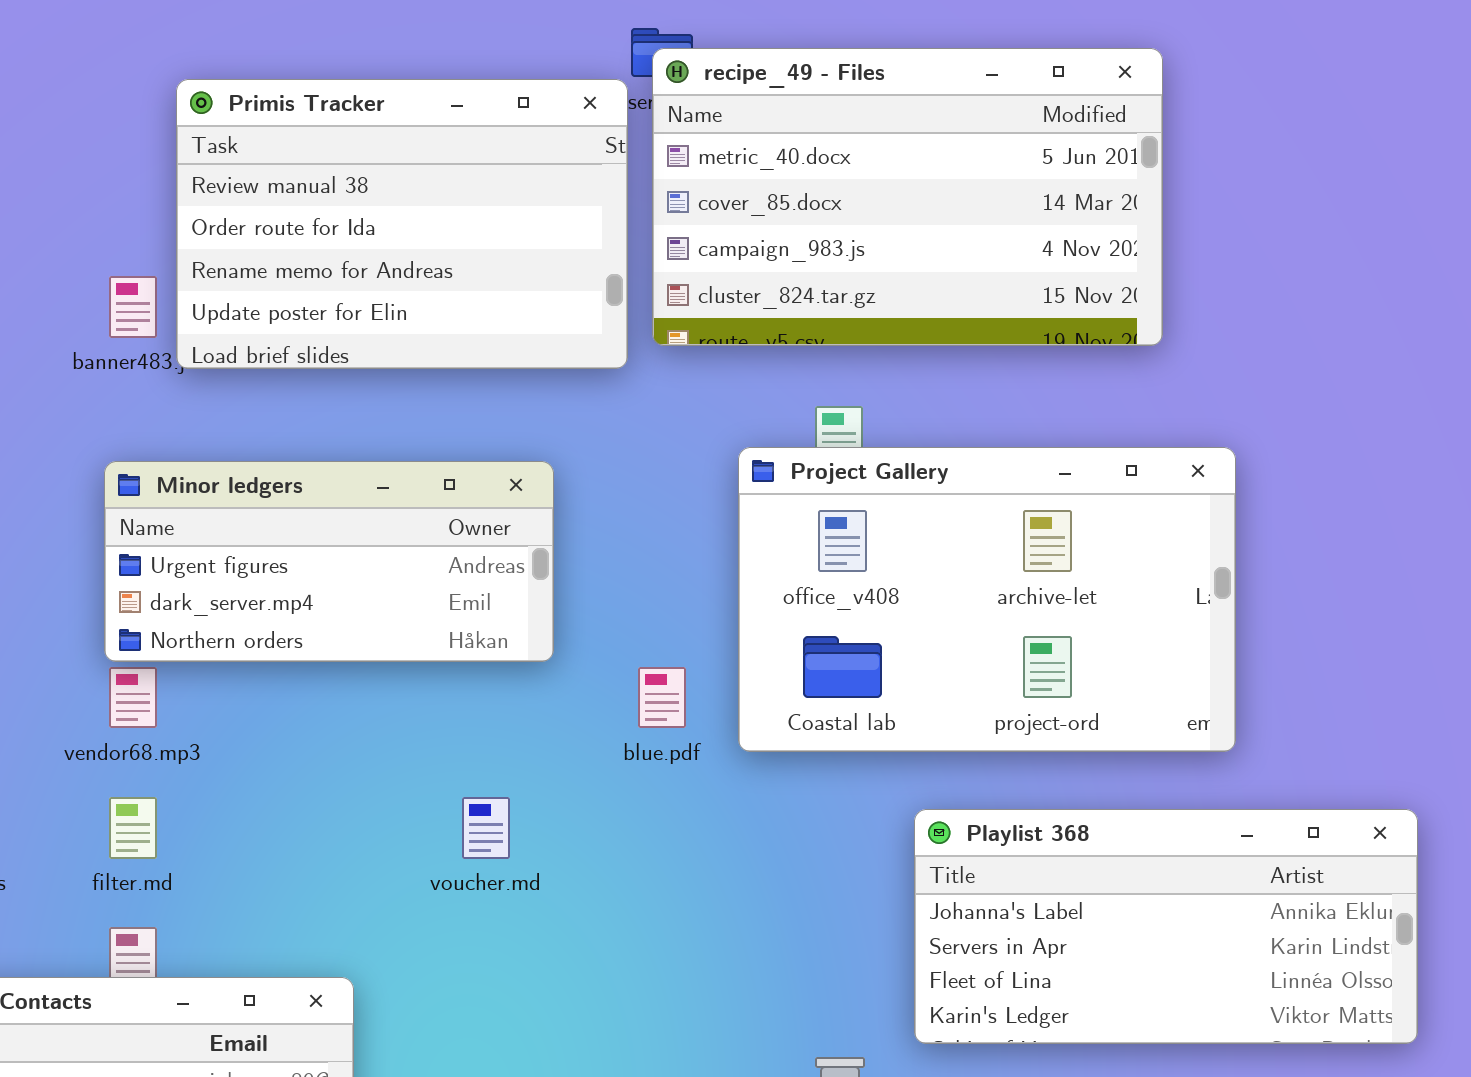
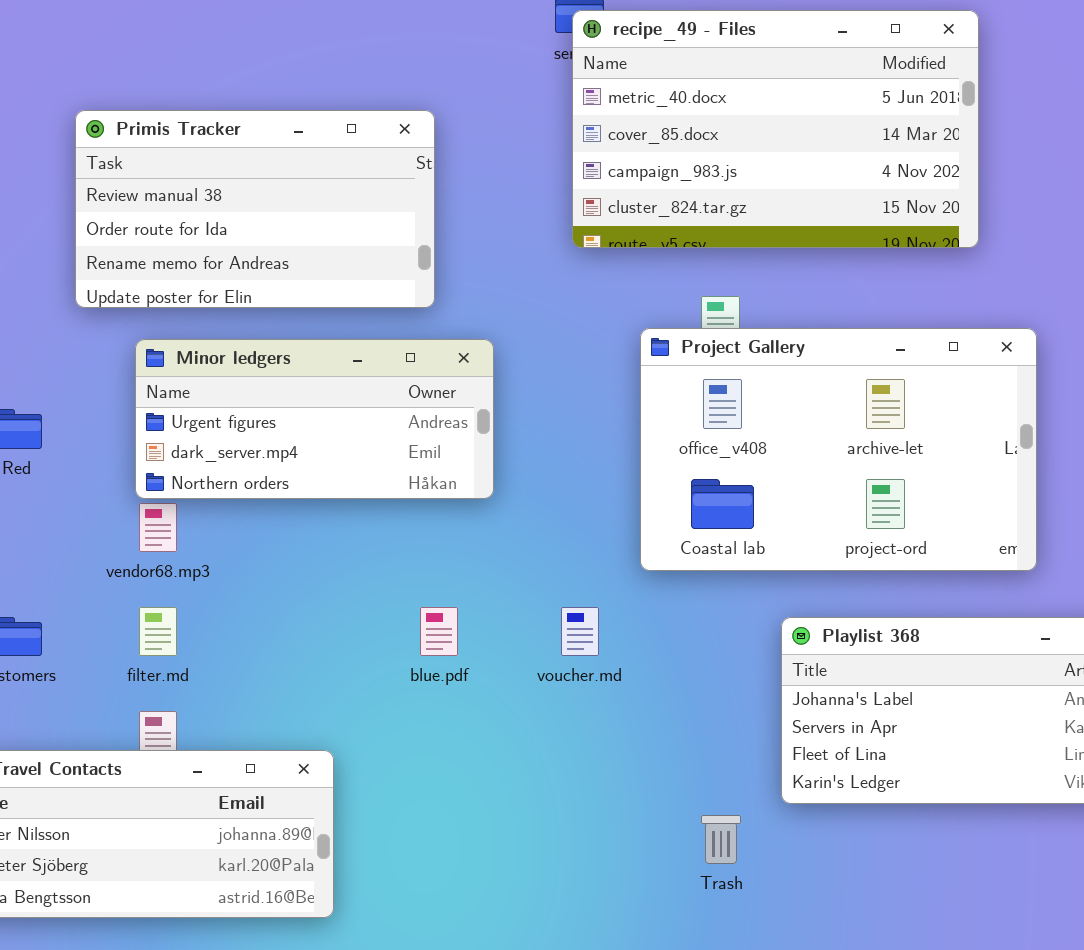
Primis Tracker: [176,79,628,369] -> [75,110,435,308], moved, resized
blue.pdf: [638,667,686,728] -> [420,607,458,656], moved
voucher.md: [462,797,510,859] -> [561,607,599,656], moved

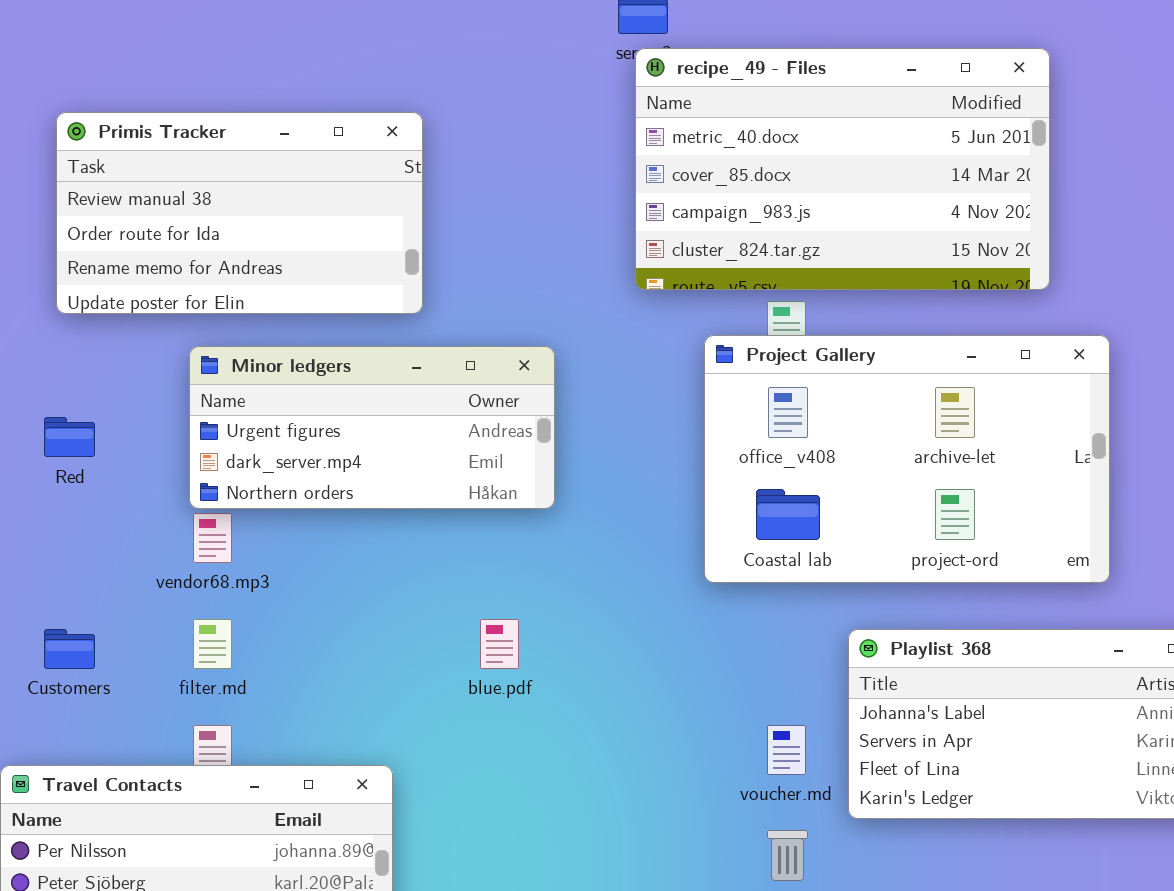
recipe_49 - Files: [572,10,979,248] -> [635,48,1050,290], moved
Primis Tracker: [75,110,435,308] -> [56,112,423,314], moved
voucher.md: [561,607,599,656] -> [767,725,806,775], moved

